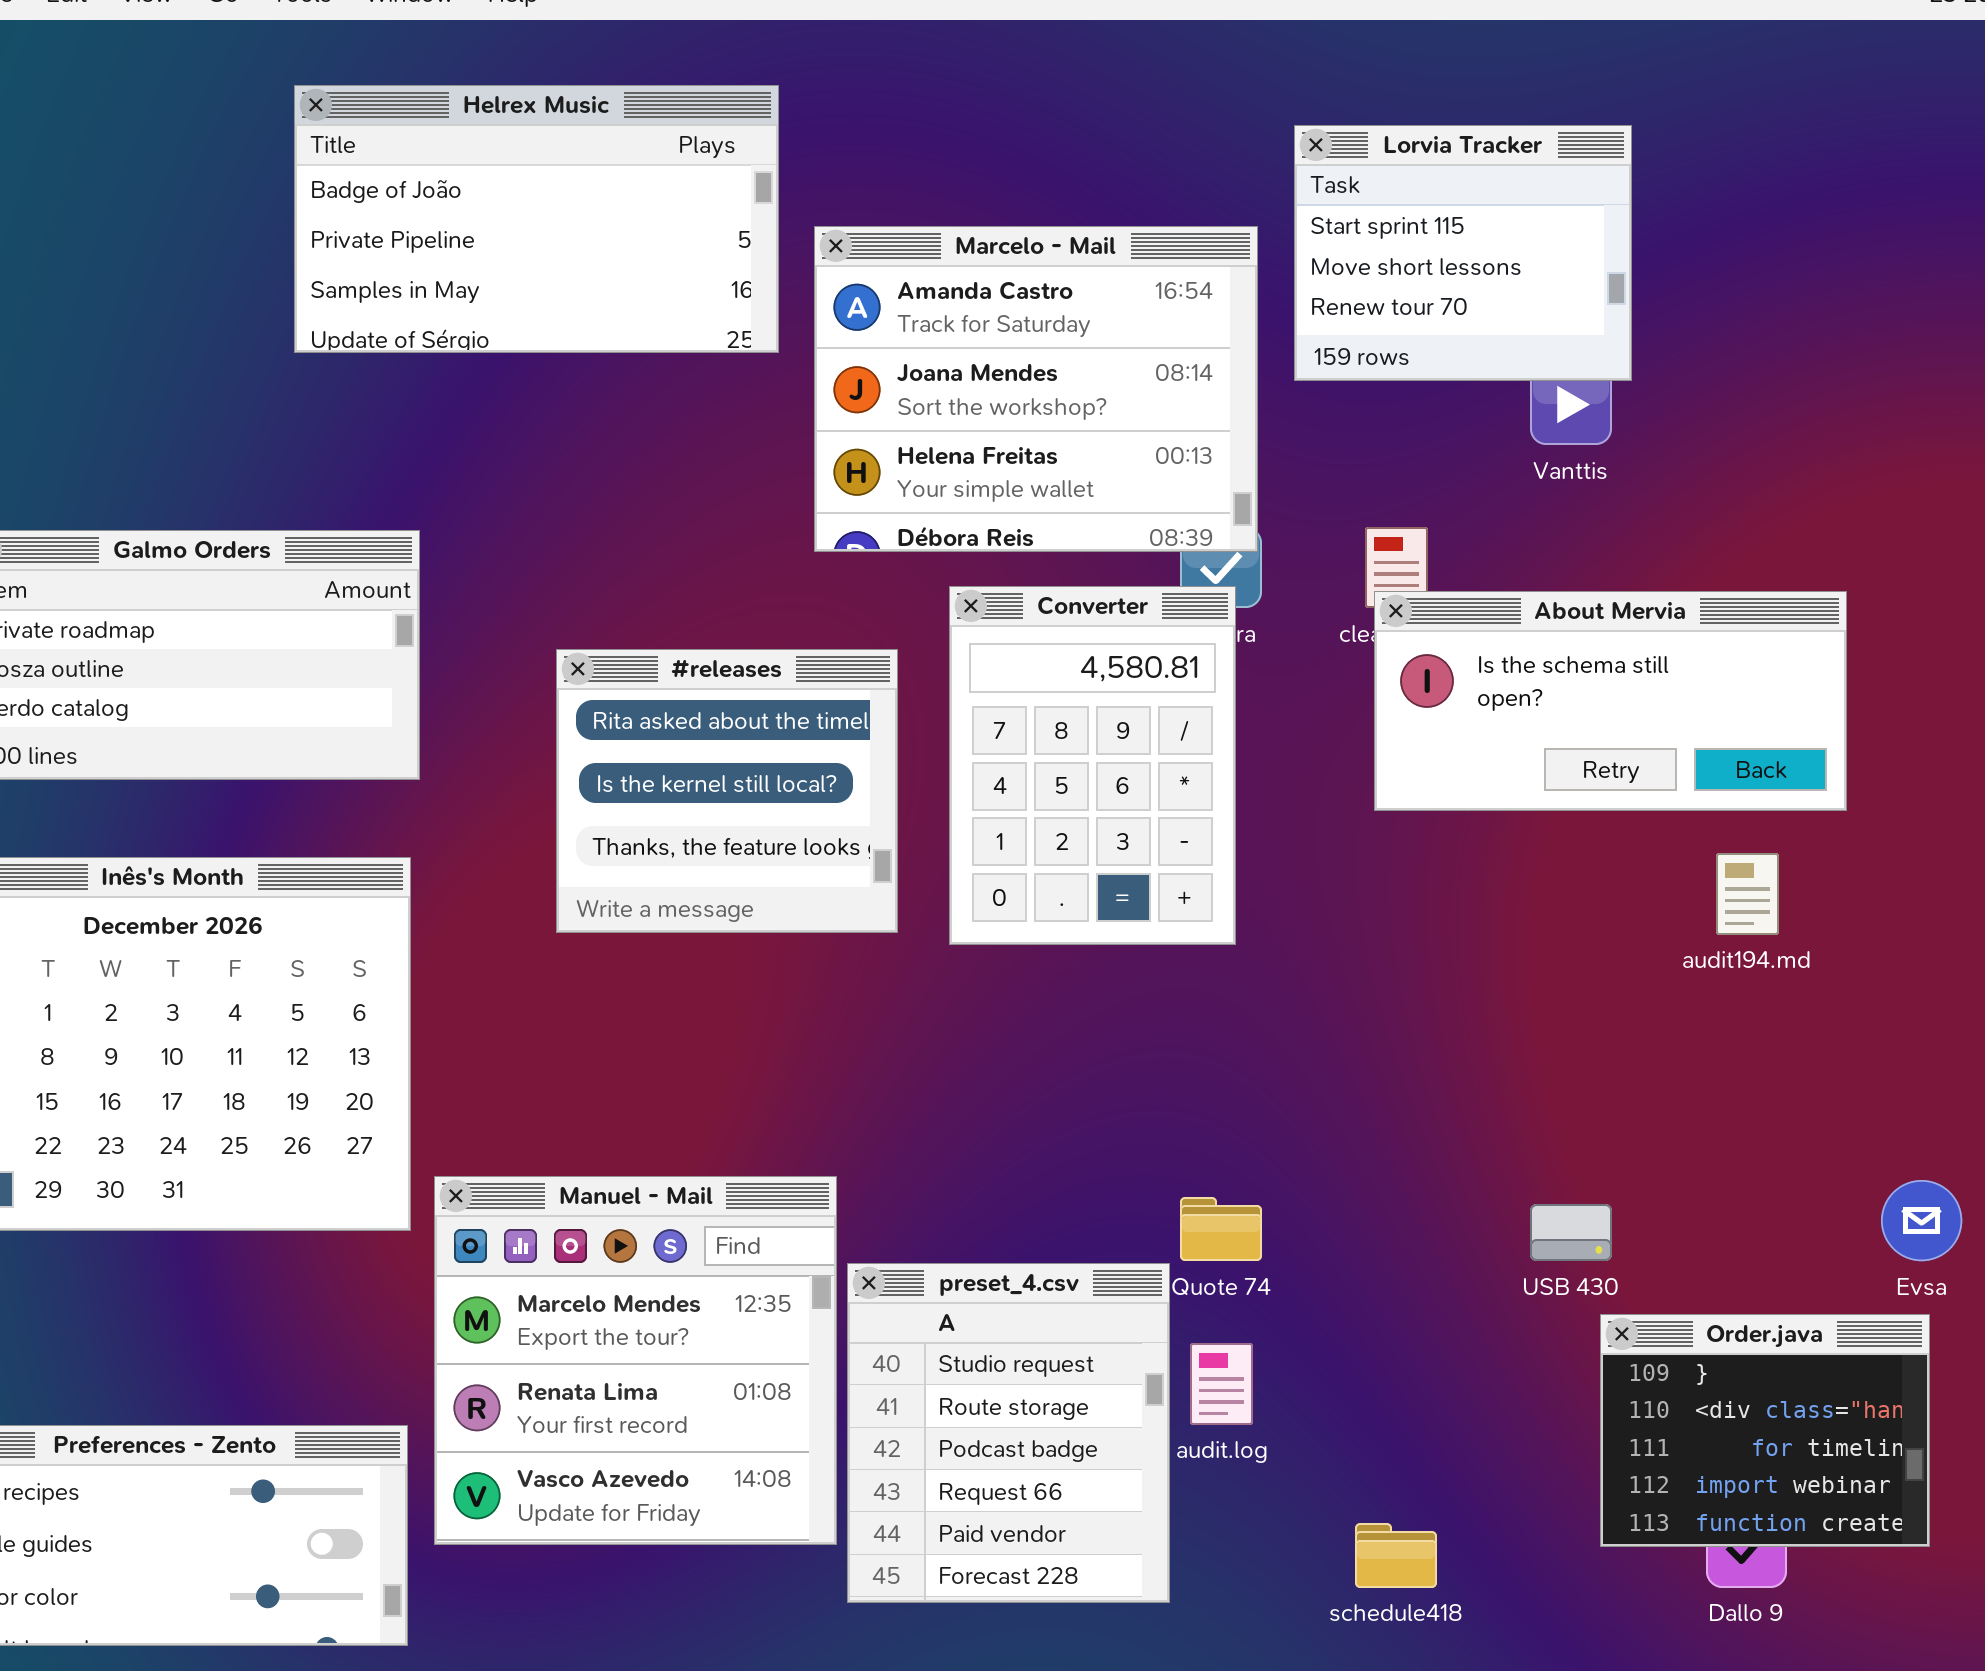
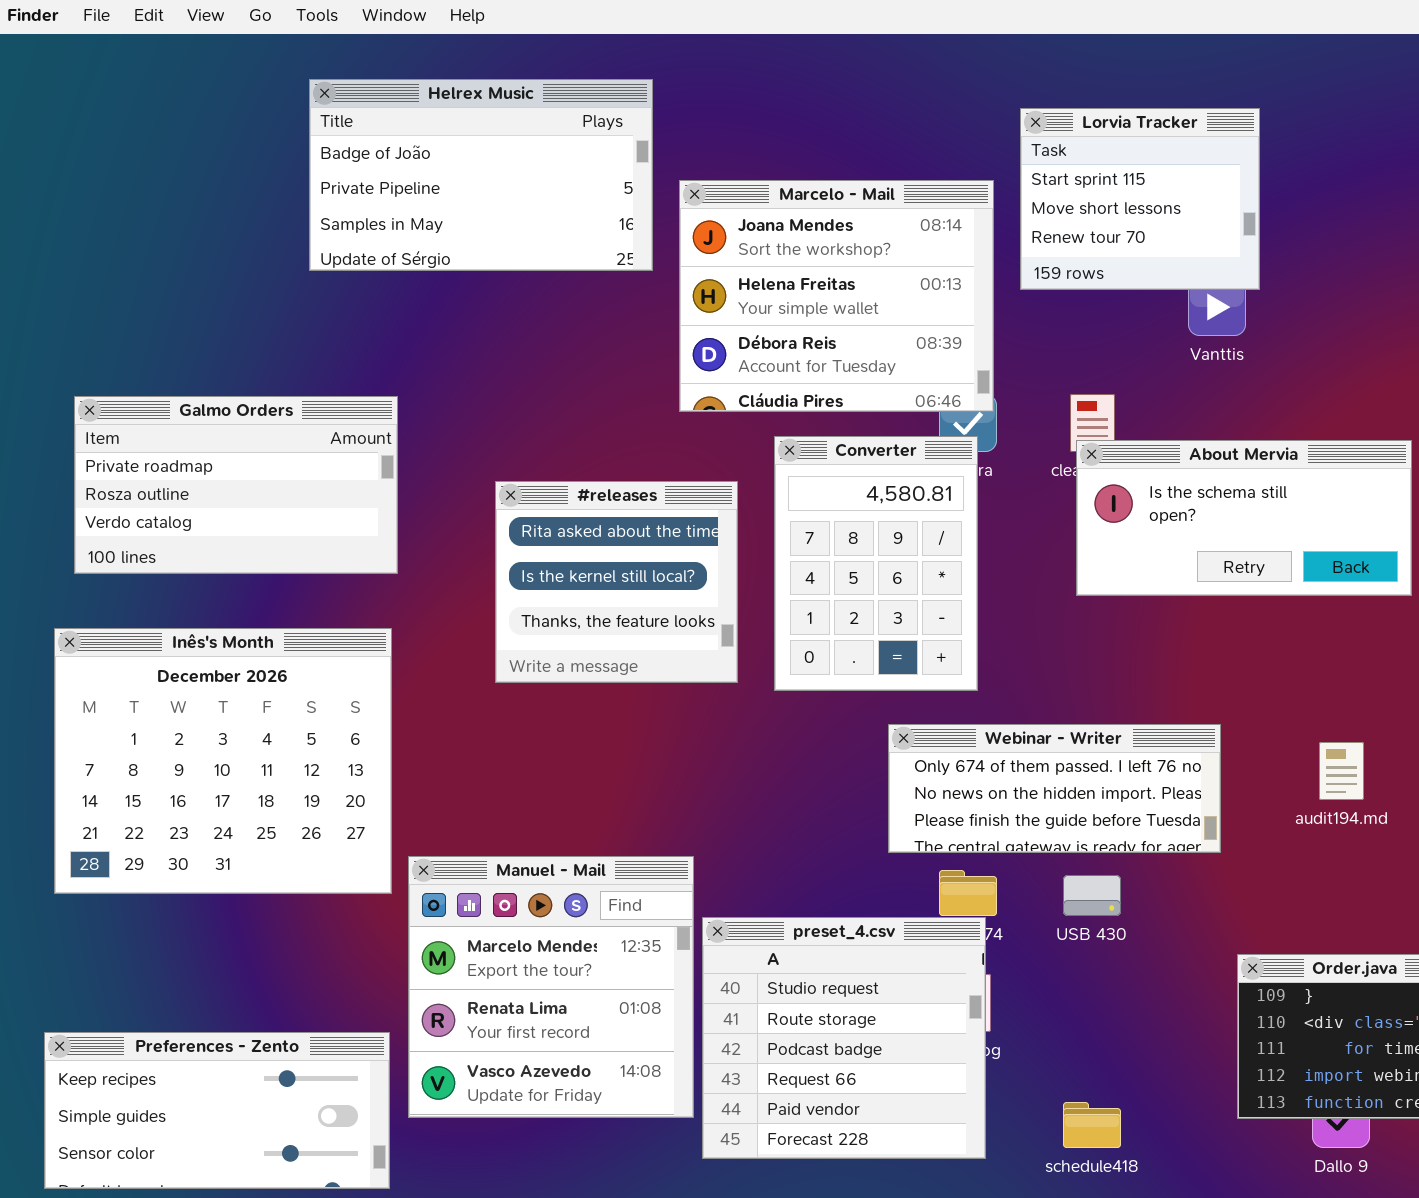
Marcelo - Mail: [814,226,1258,552] -> [679,180,994,412], scrolled down 1 row
audit194.md: [1716,853,1779,935] -> [1319,742,1364,800], moved
Webinar - Writer: none -> [888,724,1221,853], opened
USB 430: [1530,1204,1612,1261] -> [1063,875,1121,916], moved
preset_4.csv: [847,1263,1170,1603] -> [702,917,986,1159], resized

